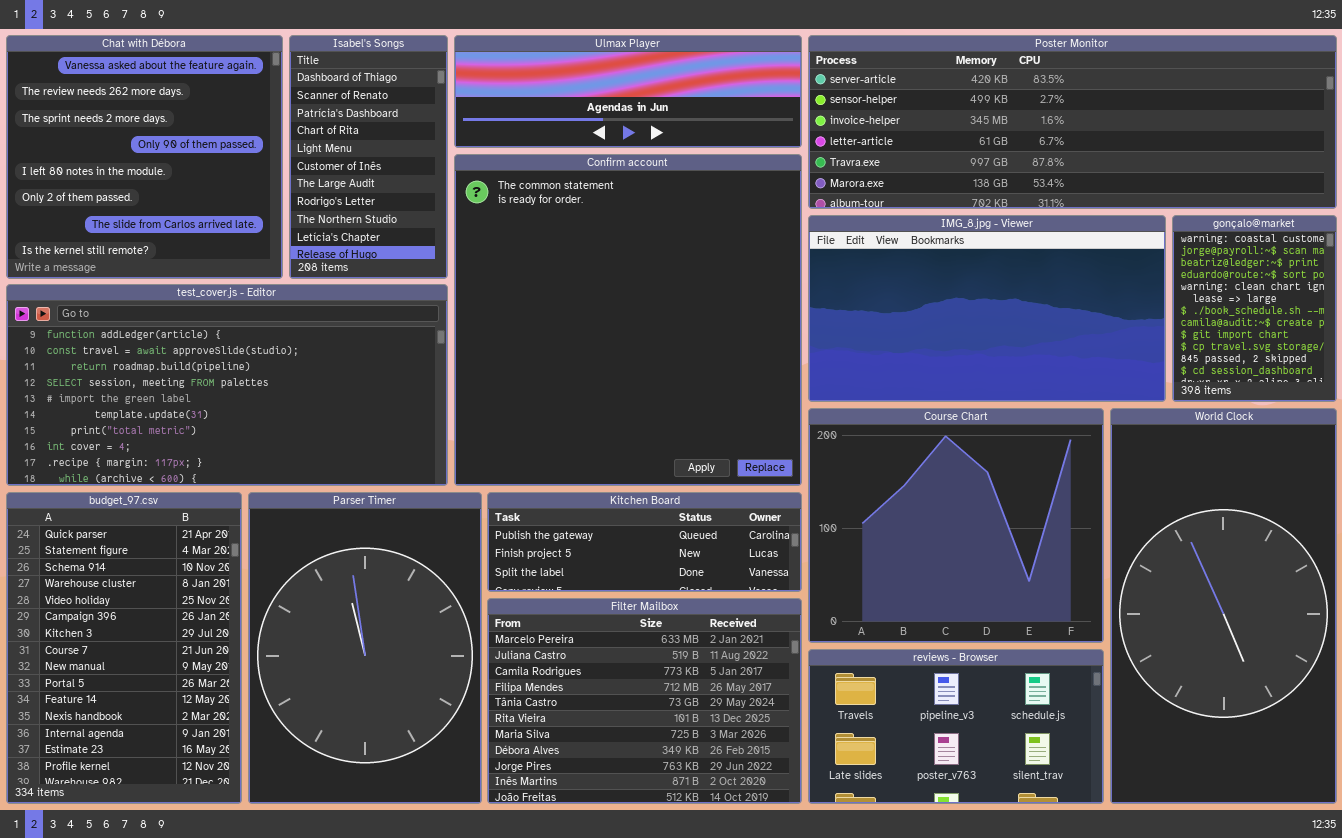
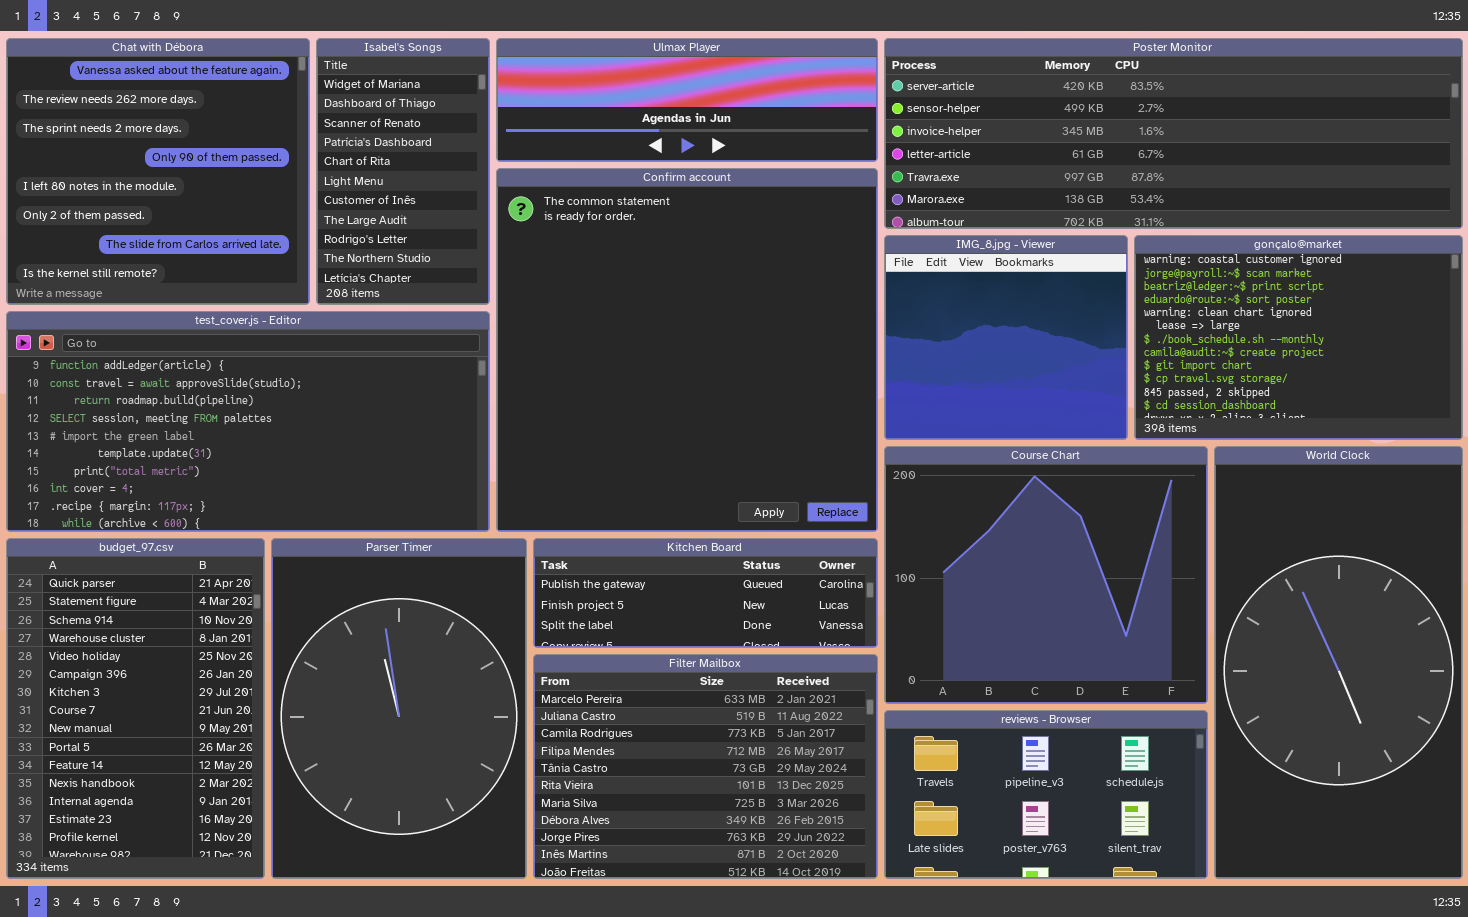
Isabel's Songs: [289,35,448,279] -> [316,38,490,305], scrolled up 1 row
IMG_8.jpg - Viewer: [808,215,1166,402] -> [884,235,1128,440], resized
gonçalo@market: [1172,215,1337,402] -> [1134,235,1463,440], resized

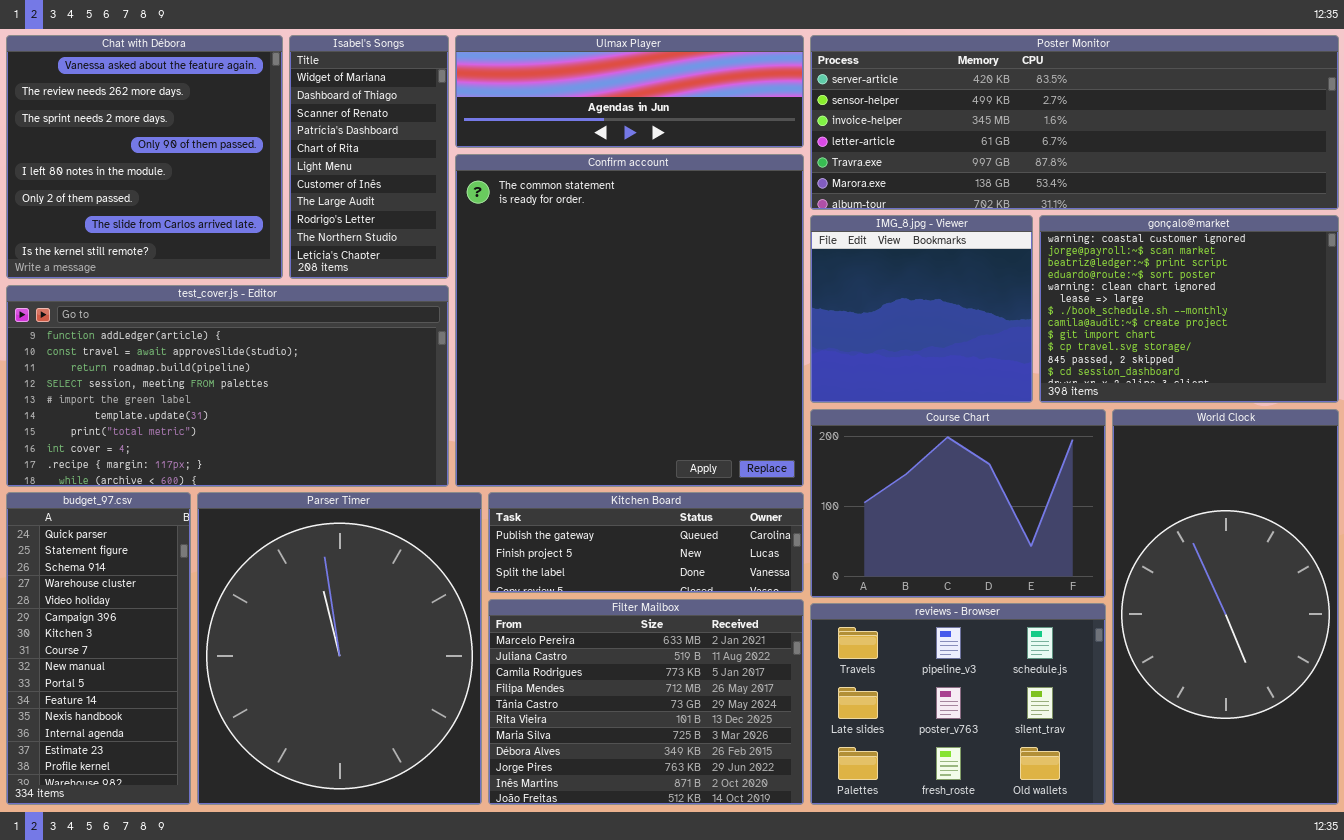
Course Chart: [884,446,1208,704] -> [810,409,1106,598], resized
budget_97.csv: [6,538,265,879] -> [6,492,191,805], resized
Parser Timer: [271,538,527,879] -> [197,492,482,805], resized
reviews - Browser: [884,710,1208,879] -> [810,603,1106,805], resized

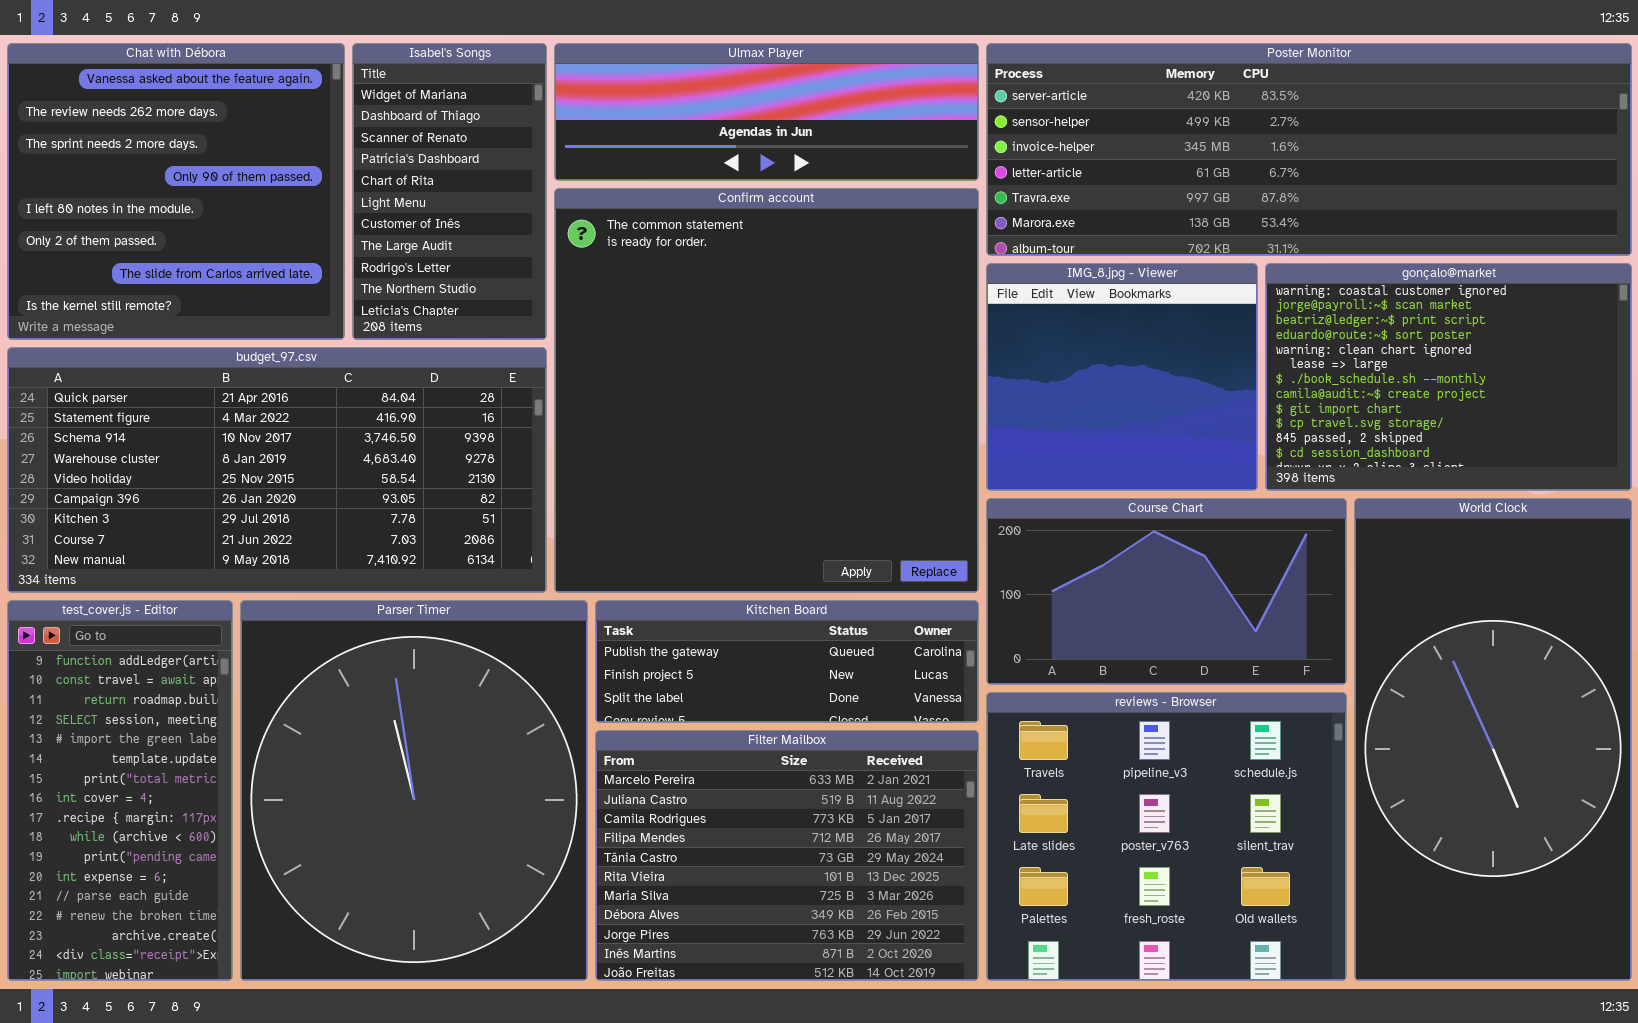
test_cover.js - Editor: [6,285,449,487] -> [7,600,233,981], moved, resized
Course Chart: [810,409,1106,598] -> [986,498,1347,685], resized
budget_97.csv: [6,492,191,805] -> [7,347,547,593], moved, resized
reviews - Browser: [810,603,1106,805] -> [986,692,1347,981], resized

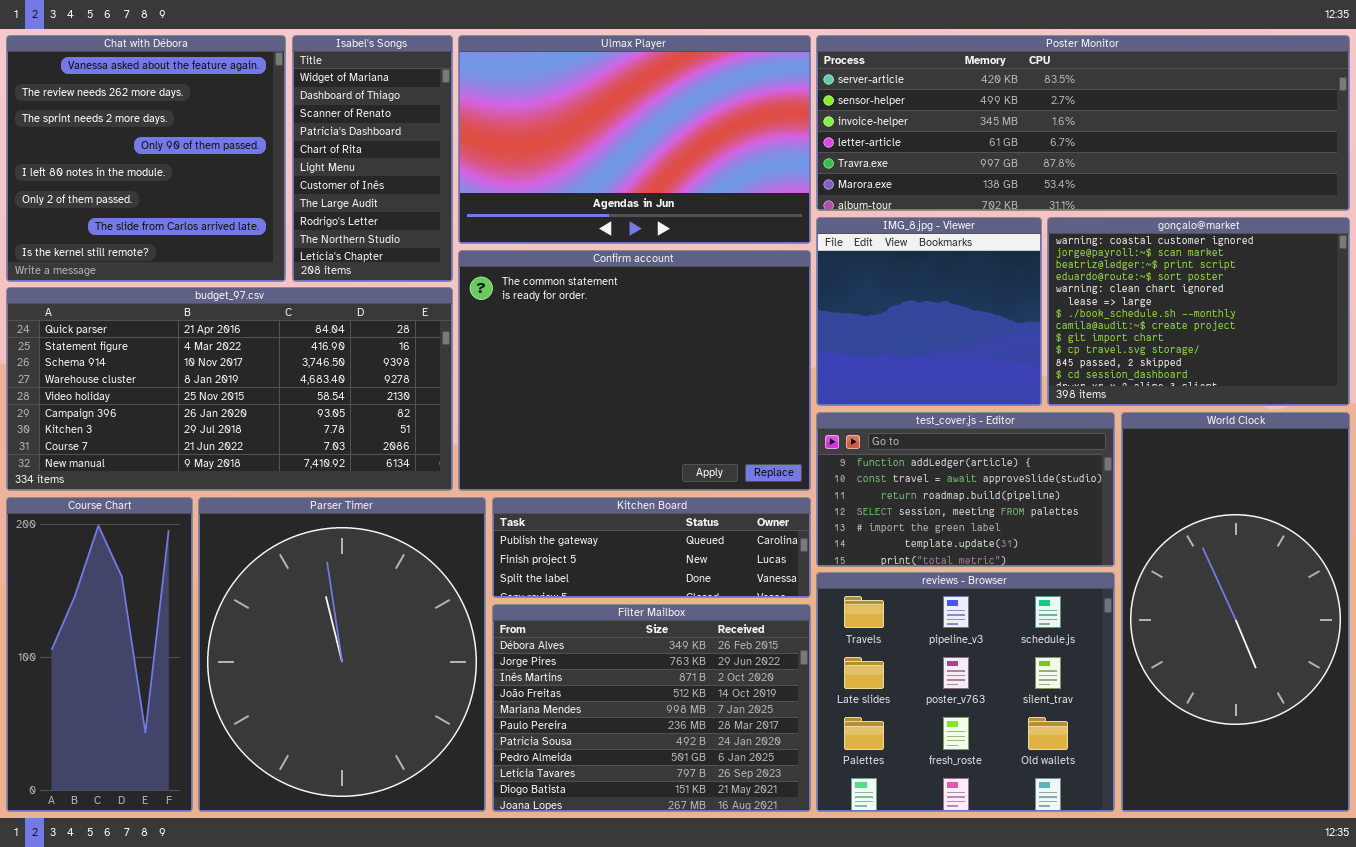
Ulmax Player: [554,43,979,181] -> [458,35,811,244], resized
Confirm account: [554,188,979,593] -> [458,250,811,491], resized
Course Chart: [986,498,1347,685] -> [6,497,193,812], moved, resized
test_cover.js - Editor: [7,600,233,981] -> [816,412,1115,567], moved, resized
Filter Mailbox: [595,730,979,981] -> [492,604,811,812], scrolled down 7 rows

